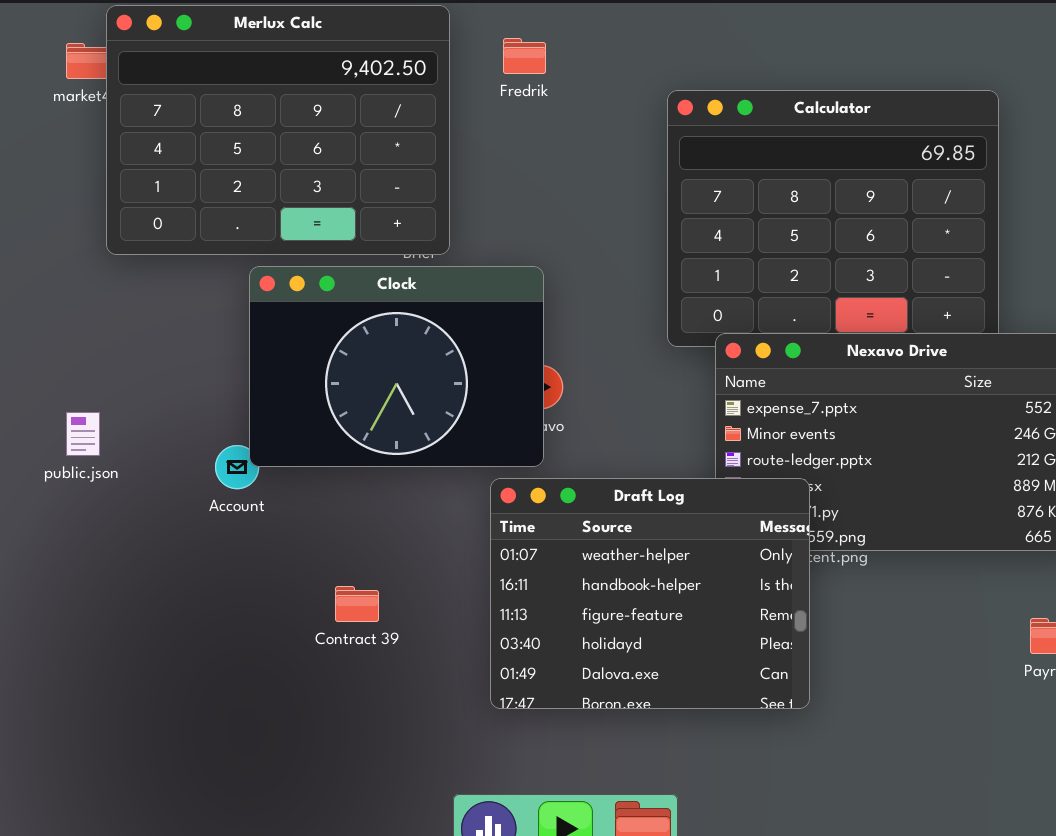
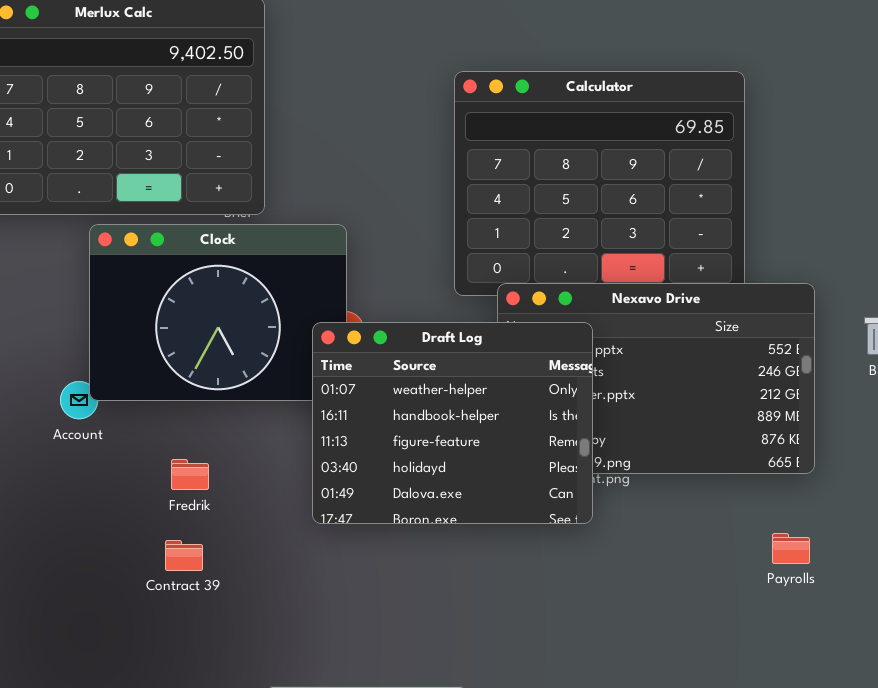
Fredrik: [503,38,546,74] -> [171,459,209,490], moved
Draft Log: [490,478,810,709] -> [312,322,593,524], moved
Contract 39: [335,586,379,622] -> [165,540,203,571], moved

